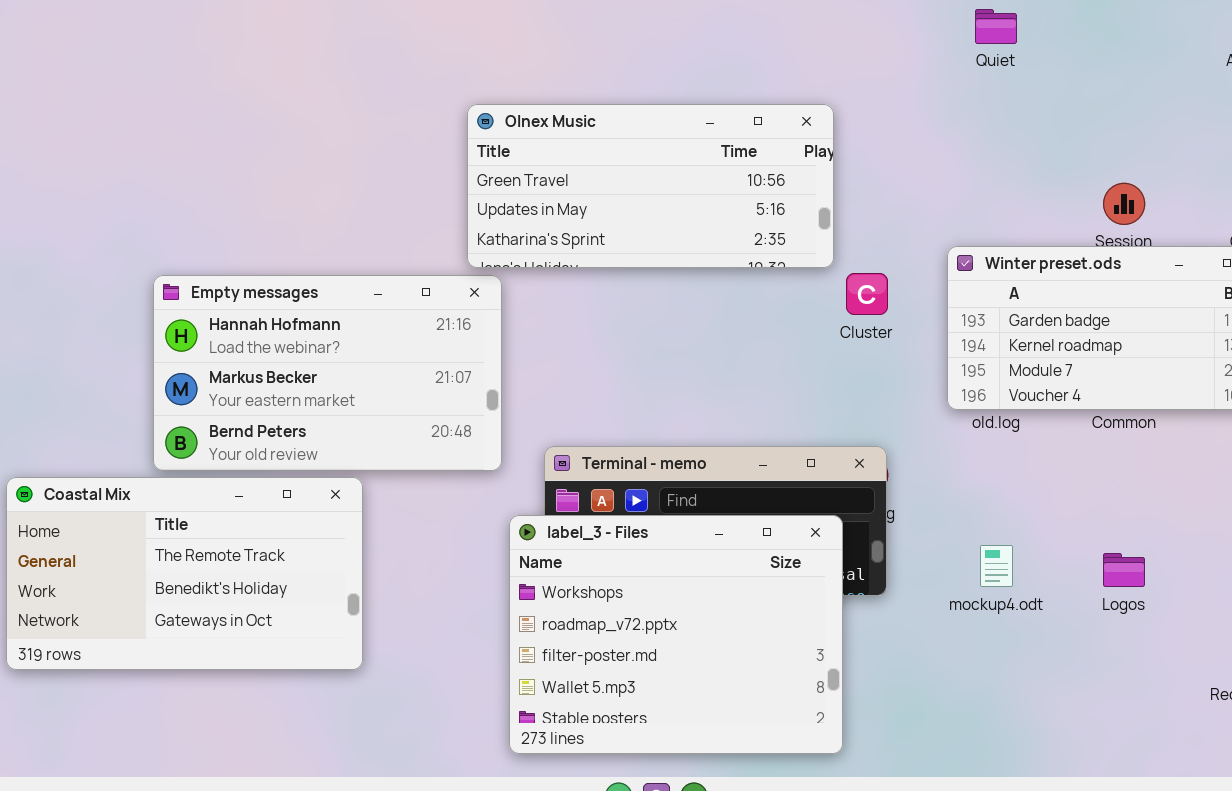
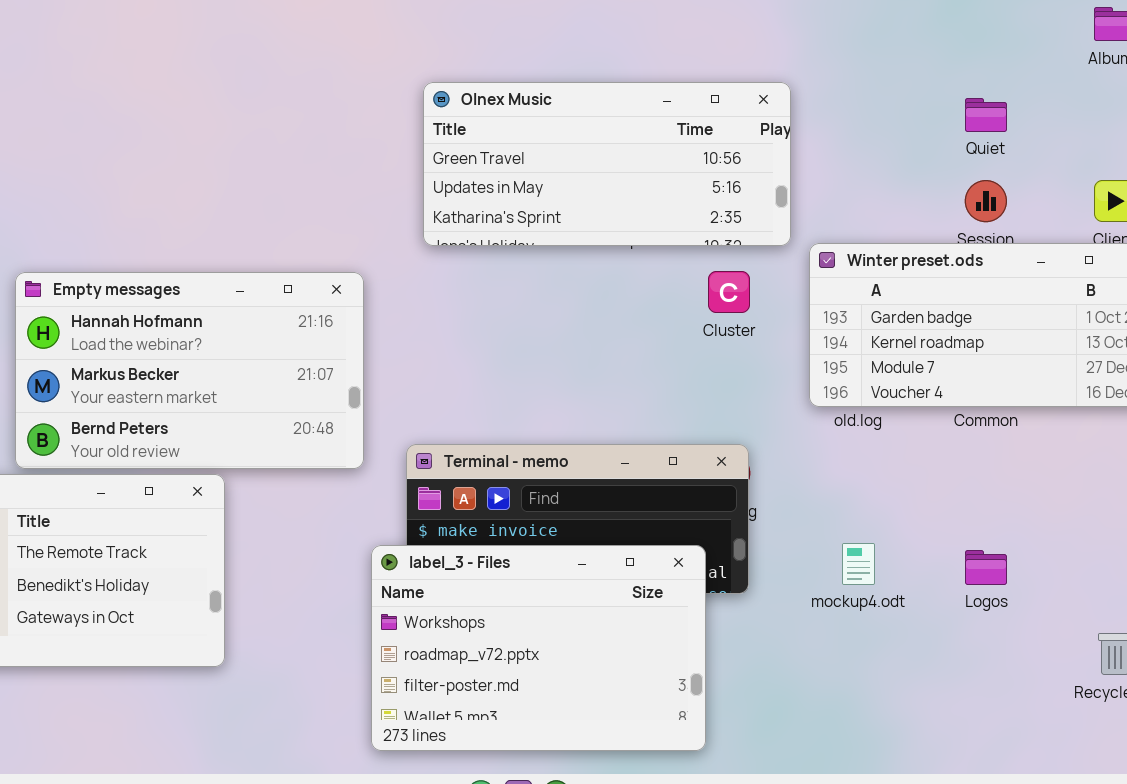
Quiet: [975,9,1017,44] -> [965,98,1007,132], moved
Olnex Music: [467,104,834,268] -> [423,82,791,246], moved
label_3 - Files: [509,515,843,754] -> [371,545,706,751], resized

